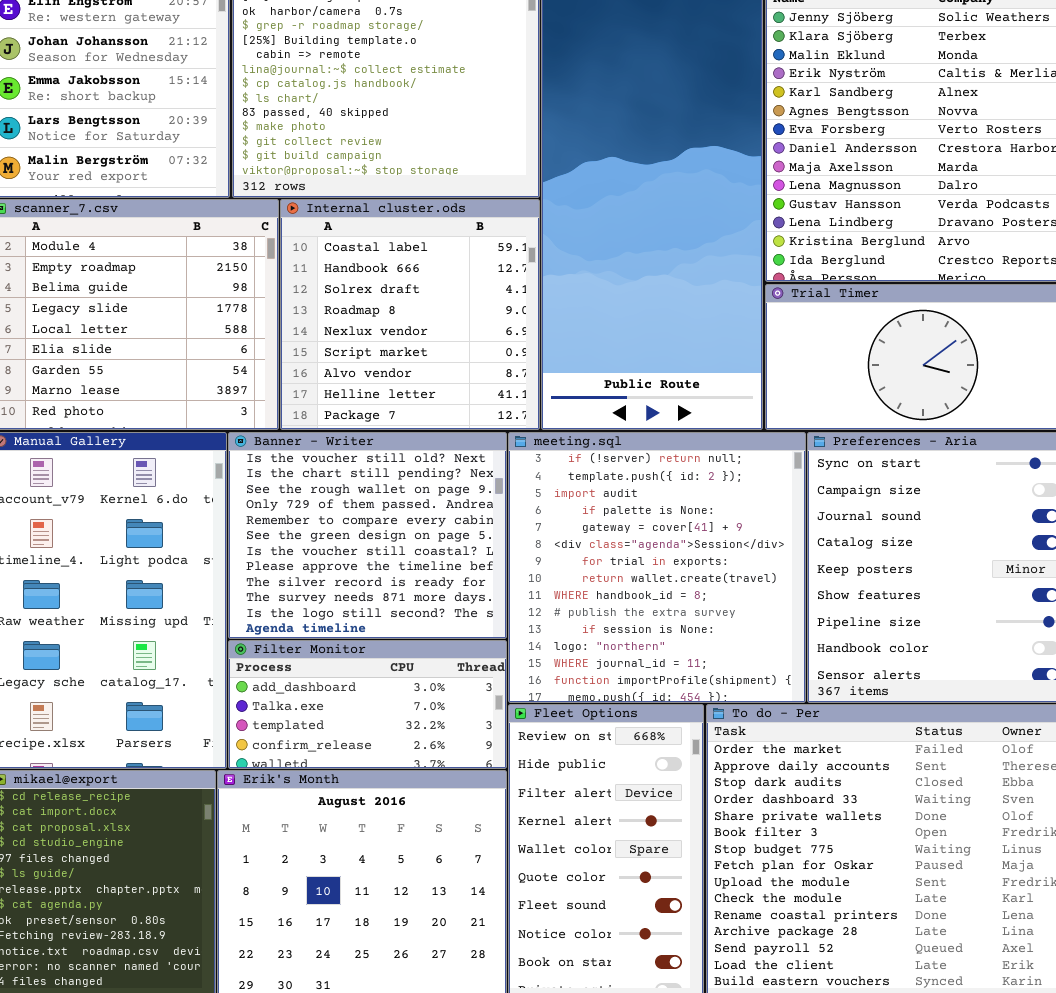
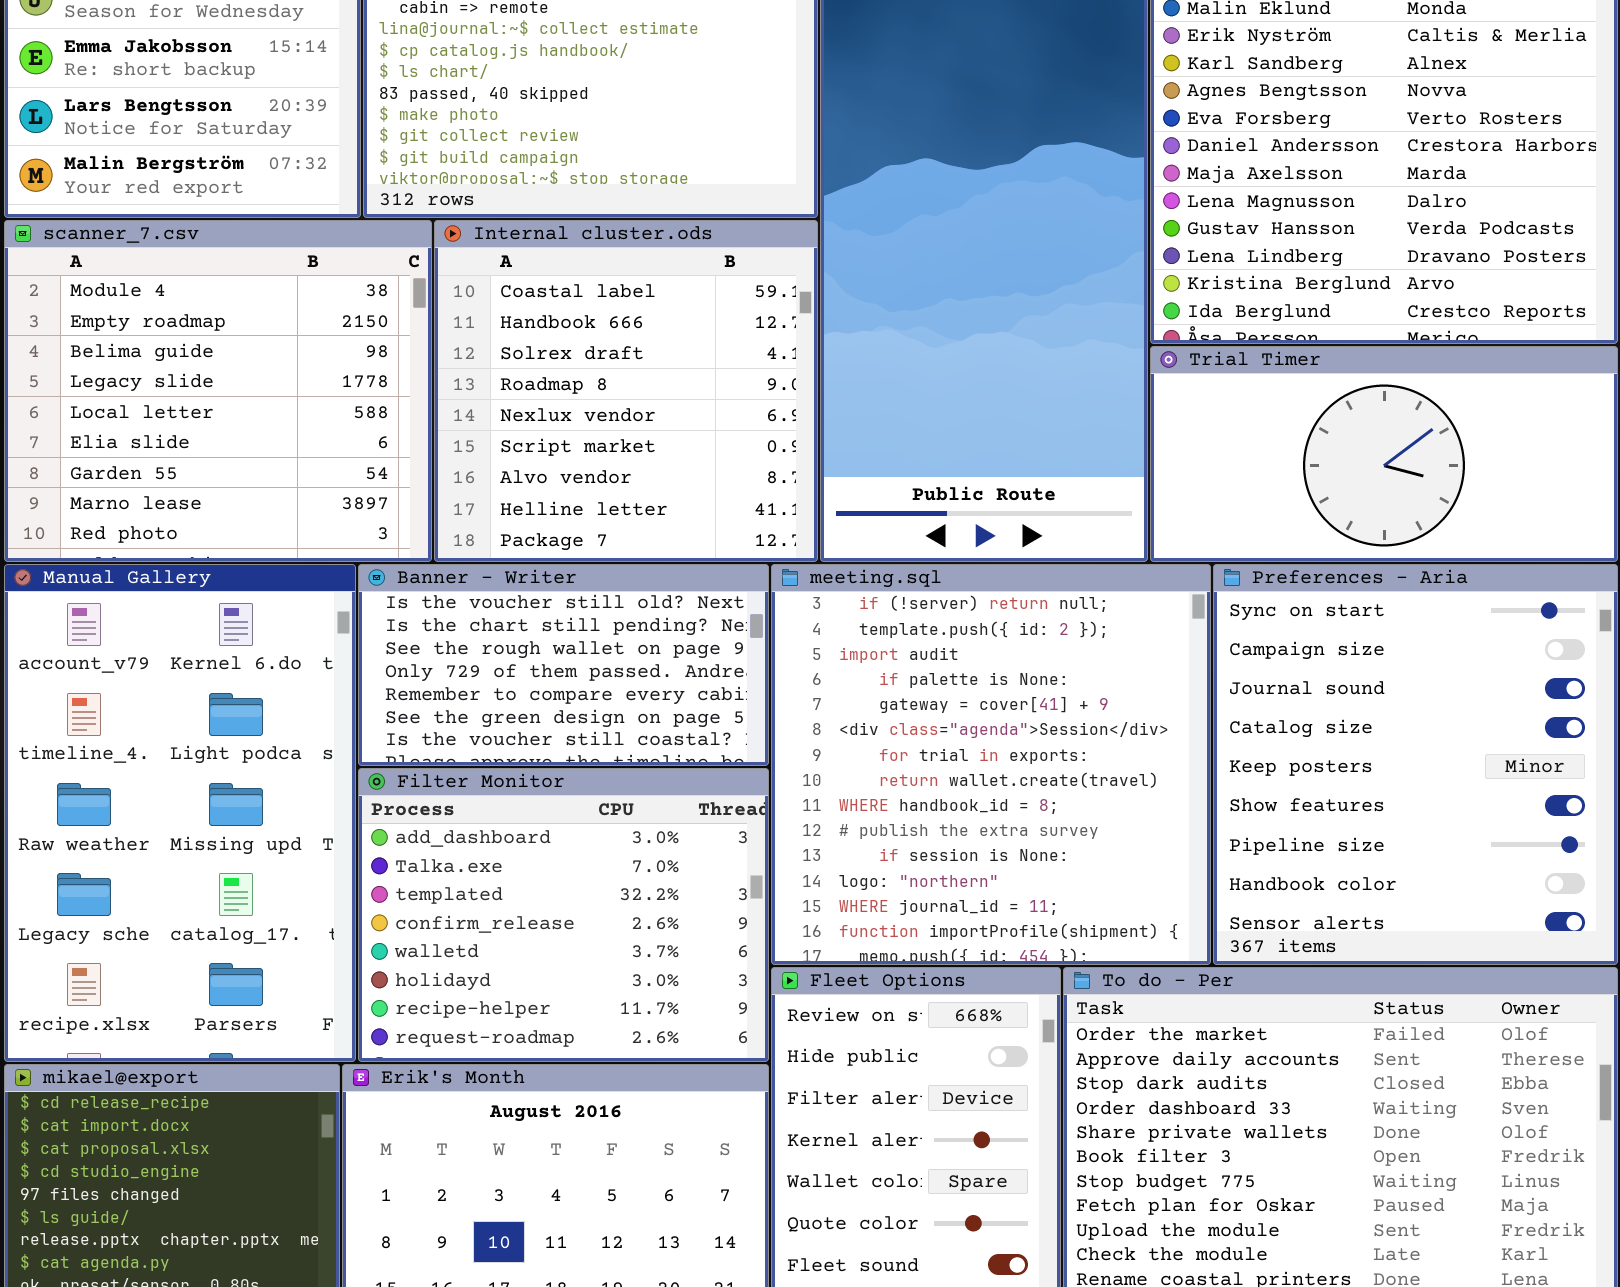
Banner - Writer: [228,432,507,639] -> [358,564,769,766], resized
Filter Monitor: [228,640,507,769] -> [358,768,769,1062], resized

